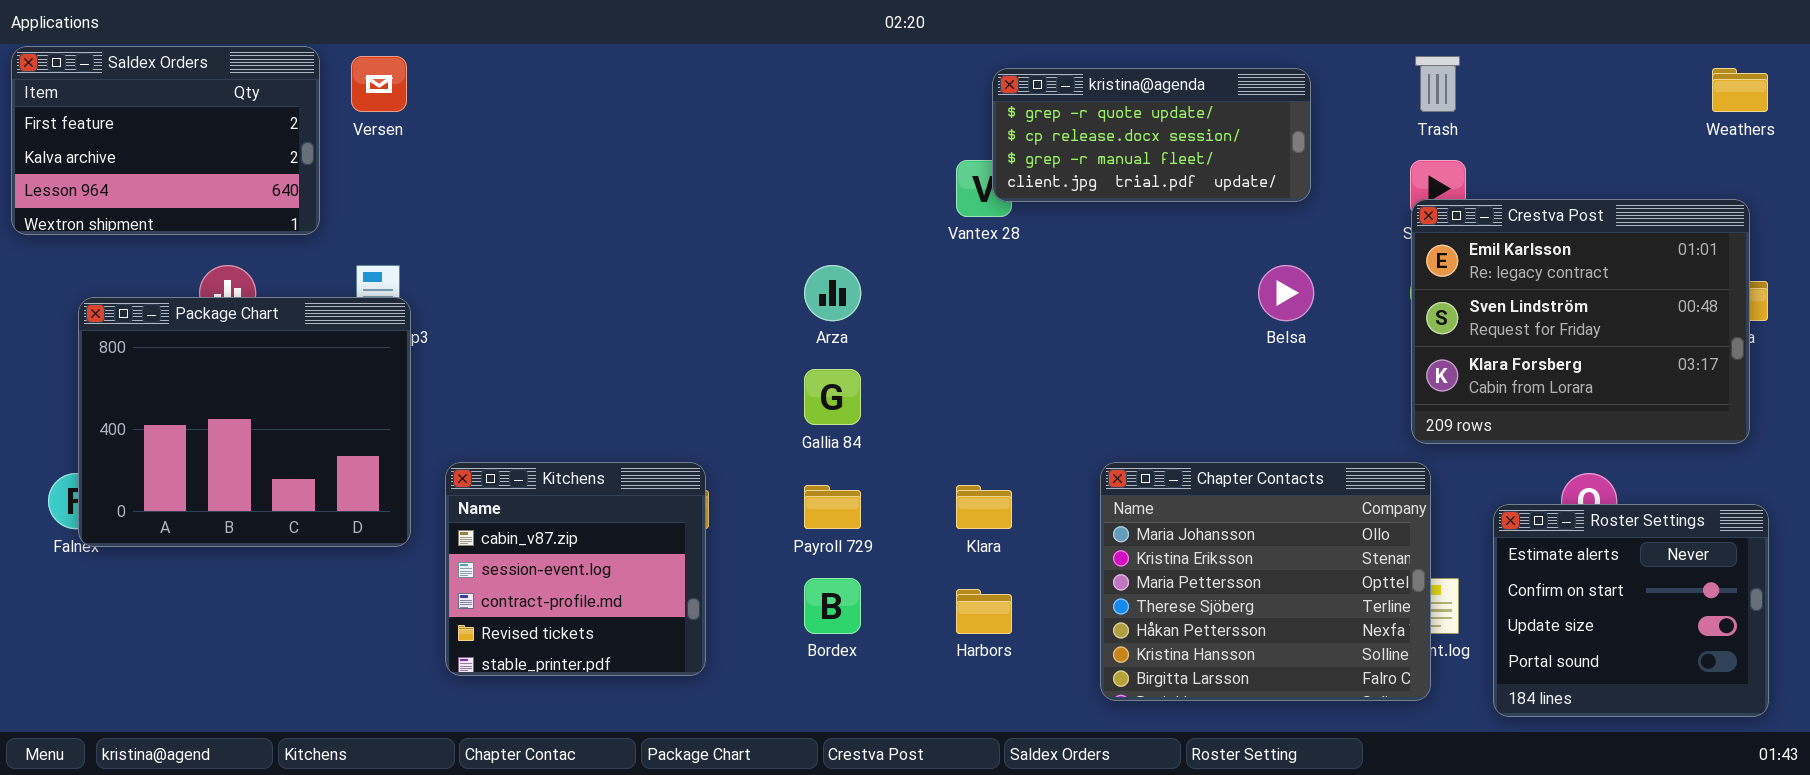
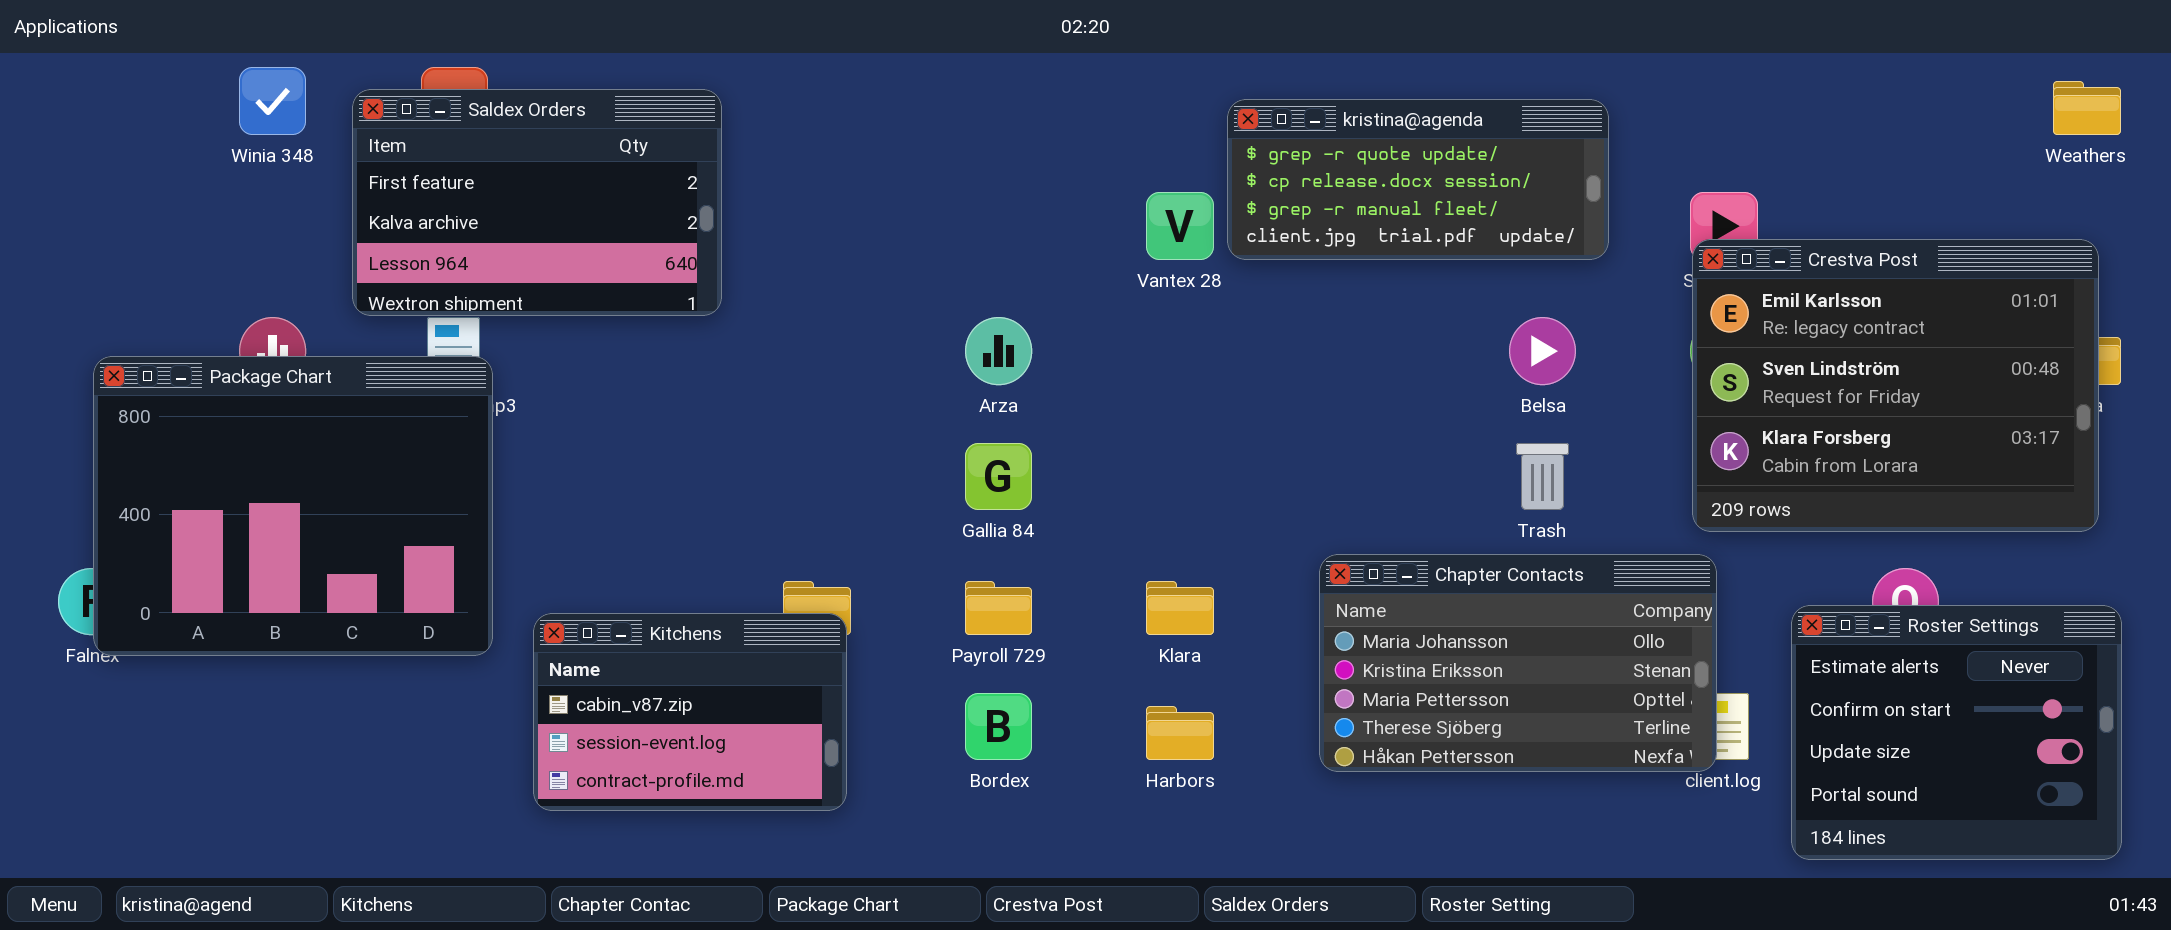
Saldex Orders: [11,46,320,235] -> [352,89,722,316], moved
Trash: [1415,56,1460,112] -> [1516,443,1569,510], moved
kristina@agenda: [992,68,1311,202] -> [1227,99,1609,260], moved
Kitchens: [445,462,706,676] -> [533,613,847,811], resized
Chapter Contacts: [1100,462,1431,701] -> [1319,554,1717,772], resized

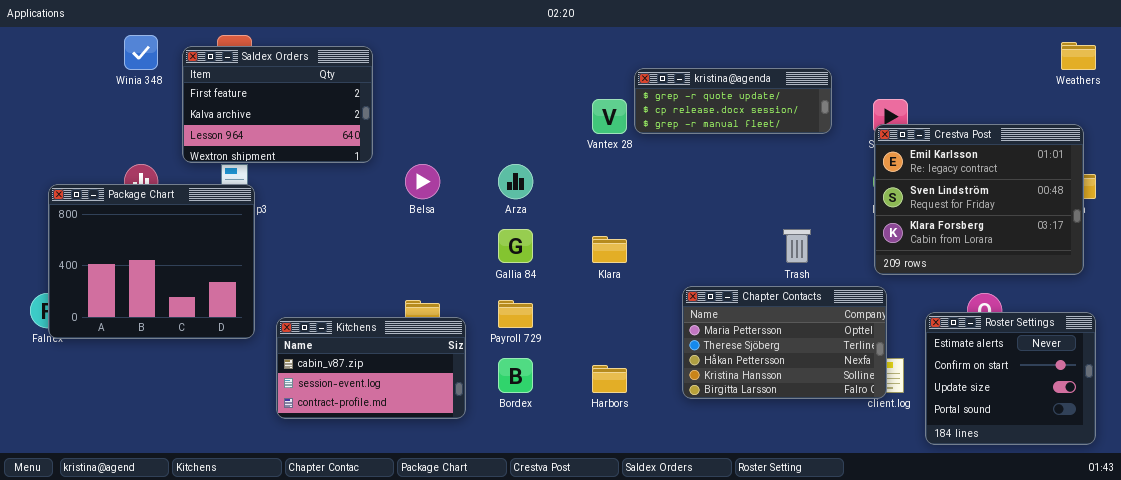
kristina@agenda: [1227,99,1609,260] -> [634,68,832,134], resized
Belsa: [1509,317,1576,385] -> [405,164,440,199], moved
Chapter Contacts: [1319,554,1717,772] -> [682,286,887,399], scrolled down 2 rows
Klara: [1146,581,1214,635] -> [592,236,627,263], moved
Kitchens: [533,613,847,811] -> [276,317,466,419], resized

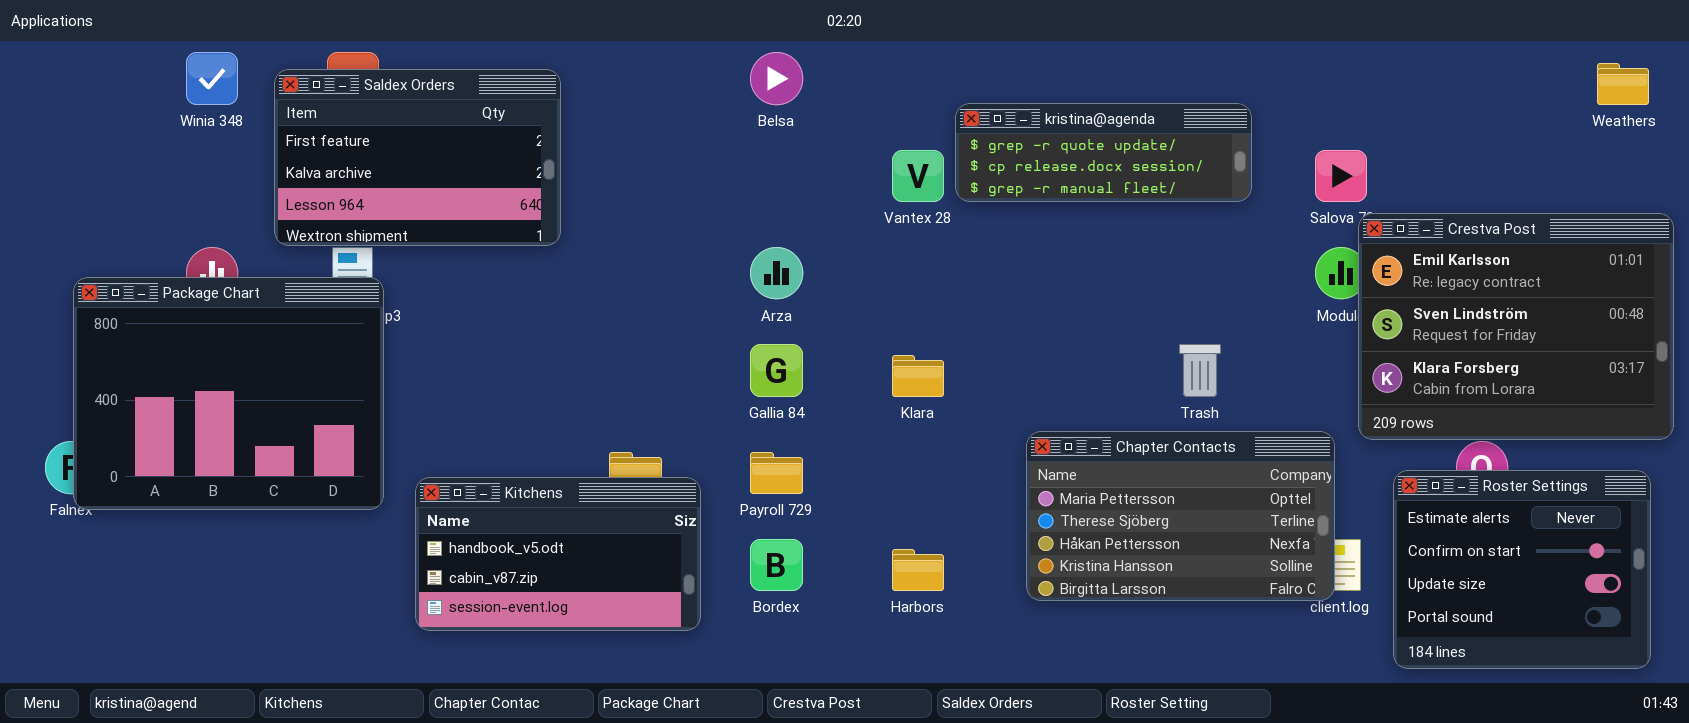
Crestva Post: [874,124,1084,275] -> [1358,213,1674,440], moved
Belsa: [405,164,440,199] -> [750,52,803,105], moved
Kitchens: [276,317,466,419] -> [415,477,701,631], scrolled up 1 row

